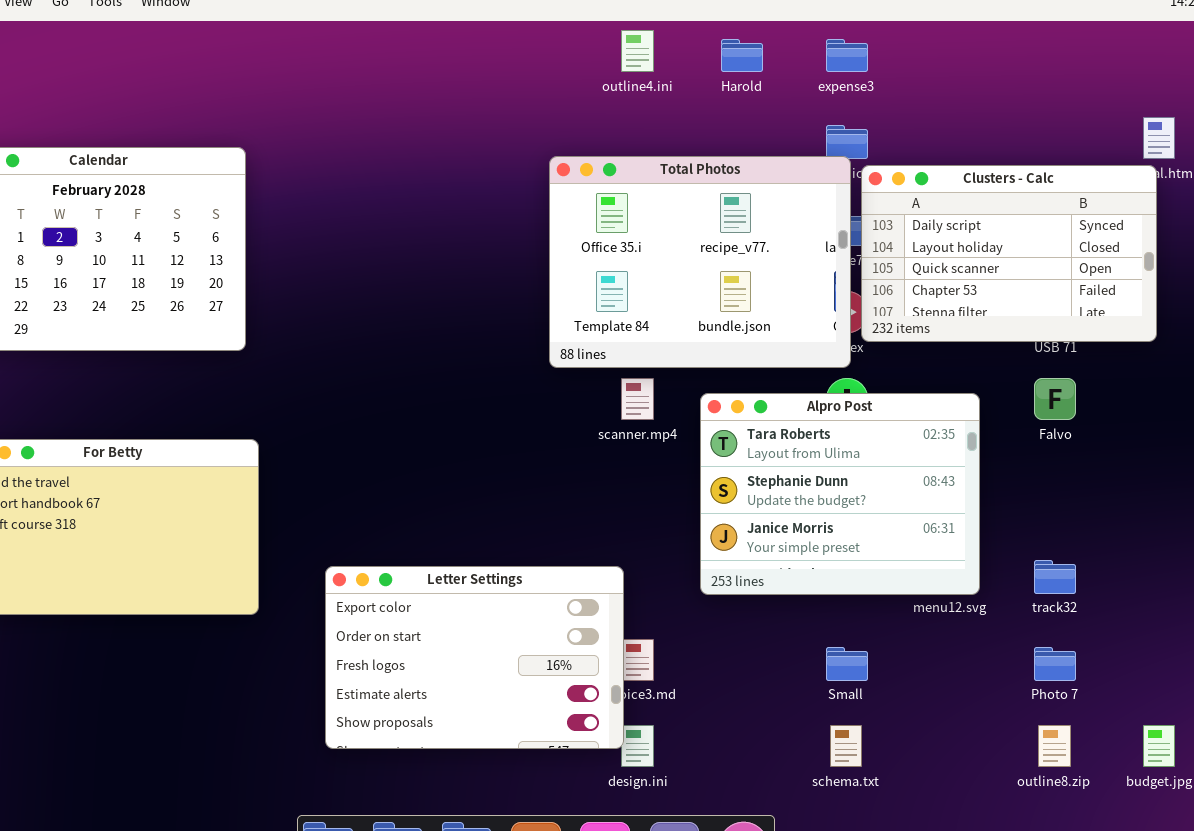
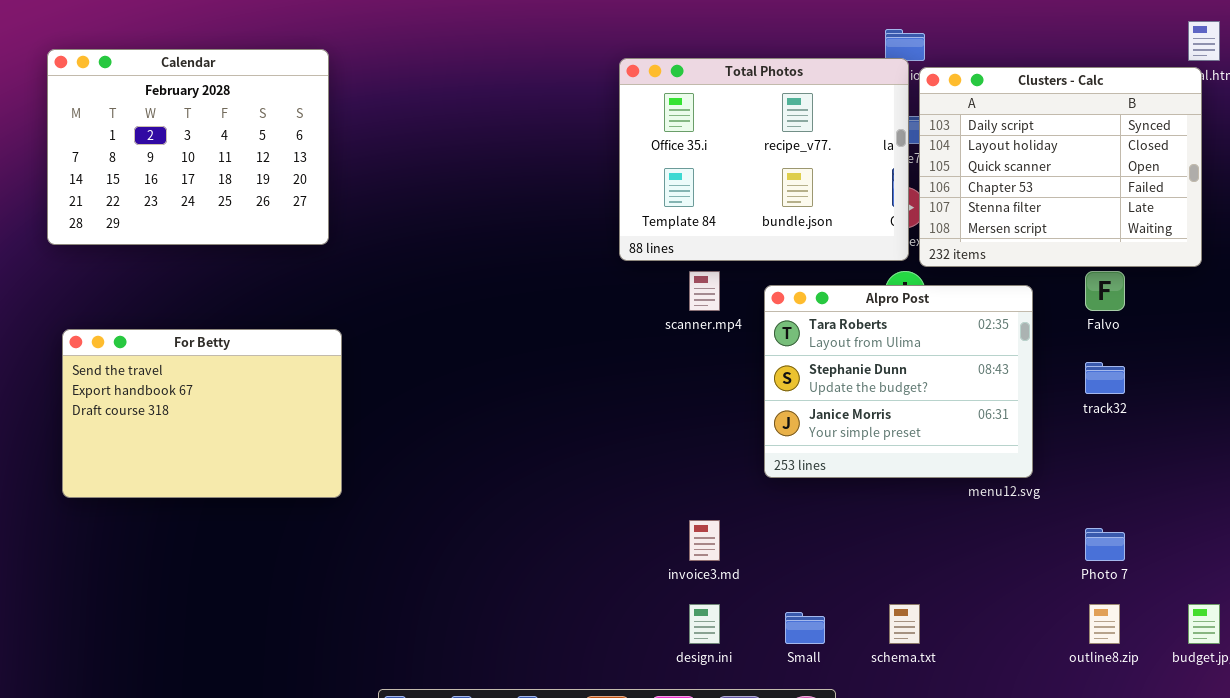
Clusters - Calc: [861,165,1157,342] -> [919,67,1202,267], resized
track32: [1034,560,1076,594] -> [1085,362,1125,394], moved
Letter Settings: [325,566,624,749] -> none, closed
Small: [826,647,868,681] -> [785,612,825,644], moved

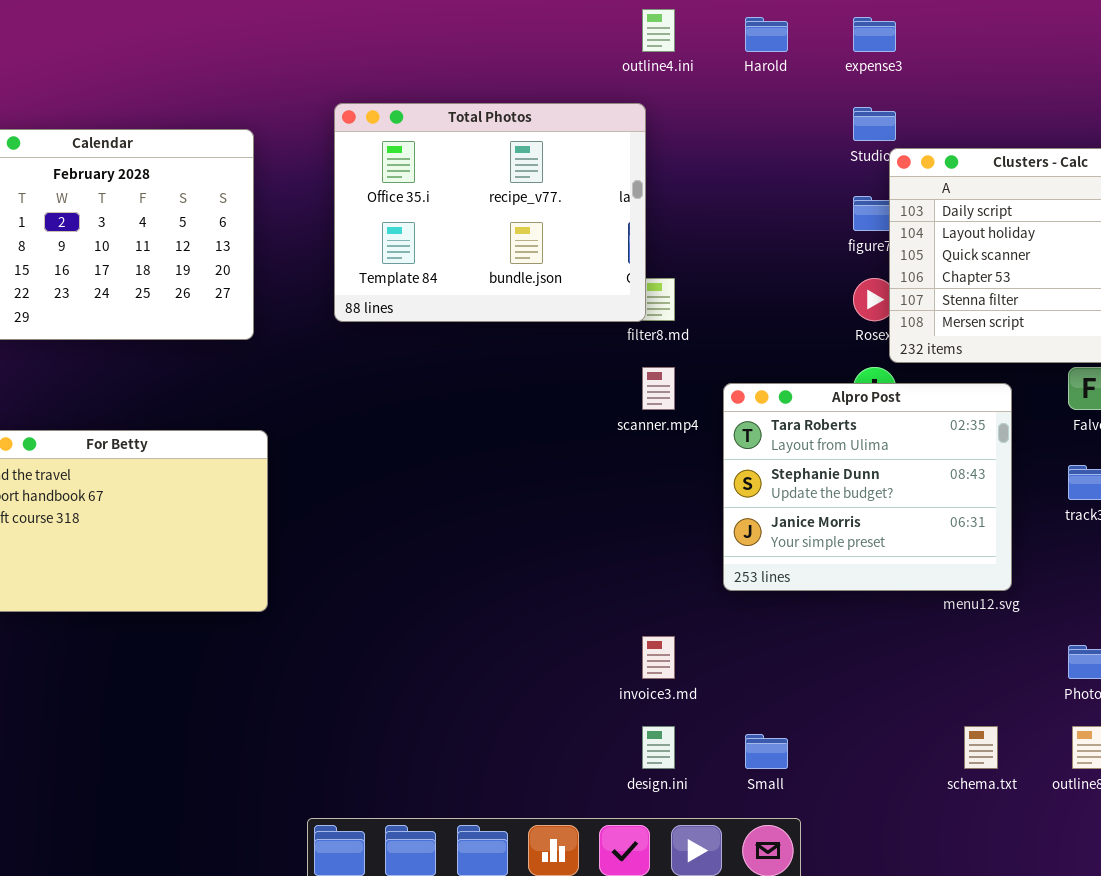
Total Photos: [619,58,909,261] -> [334,103,646,322], moved
schema.txt: [889,604,920,644] -> [964,726,998,769], moved

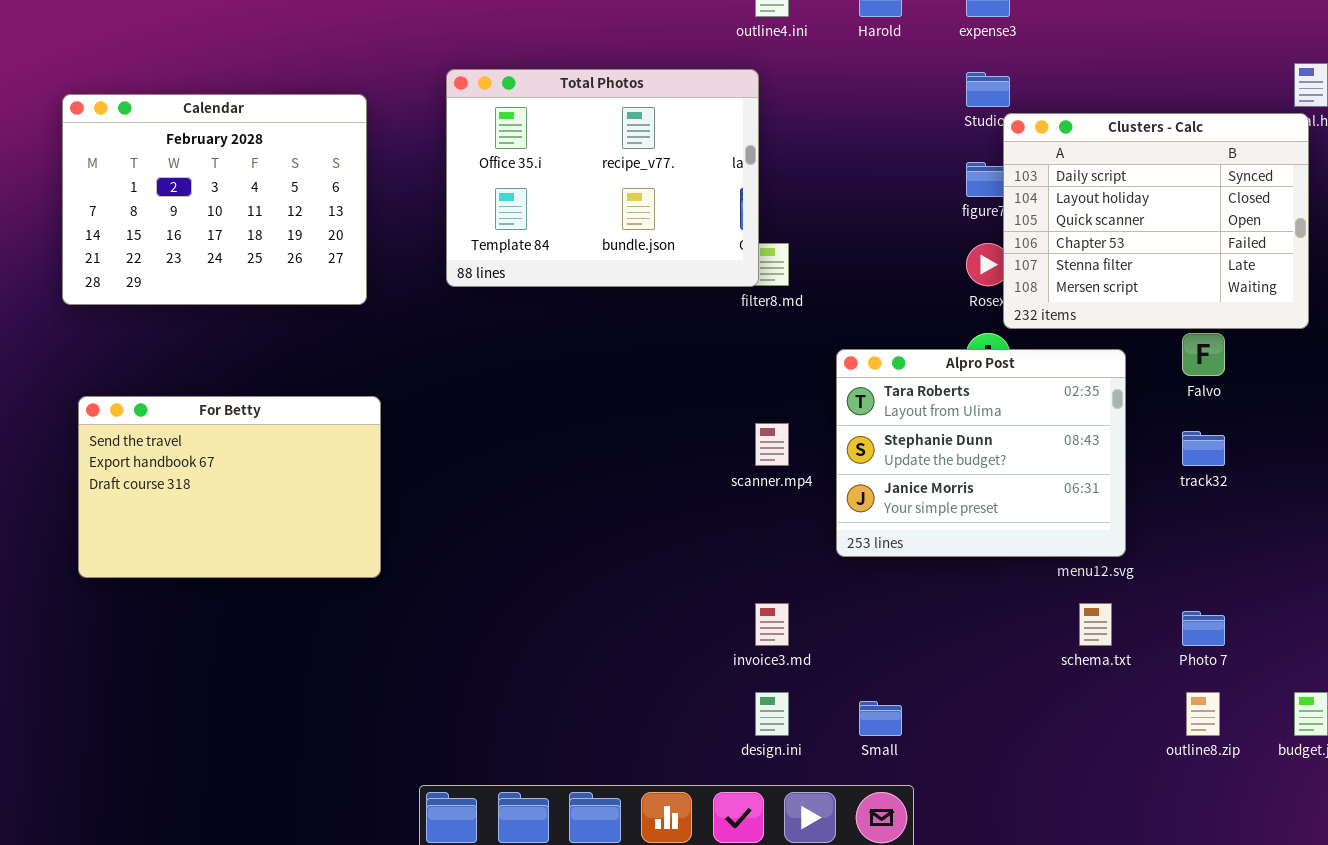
scanner.mp4: [642,367,675,410] -> [755,423,789,466], moved
schema.txt: [964,726,998,769] -> [1079,603,1112,646], moved

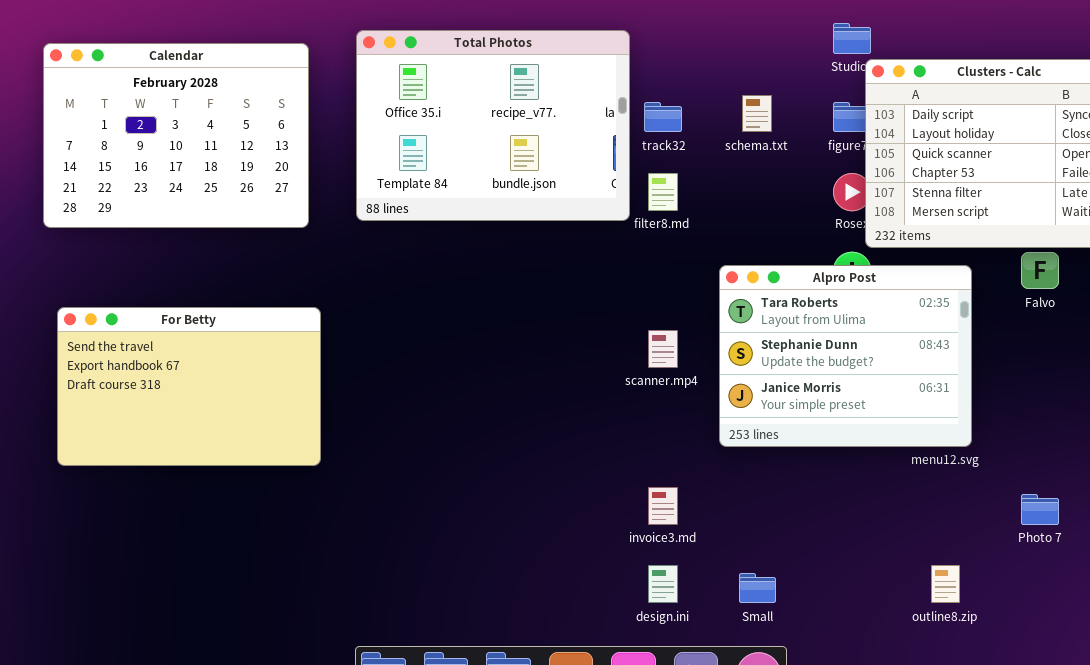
Total Photos: [446,69,759,287] -> [356,30,630,221], moved
track32: [1182,431,1225,466] -> [644,102,682,132], moved
schema.txt: [1079,603,1112,646] -> [742,95,772,132], moved
outline8.zip: [1186,692,1220,736] -> [931,565,960,603], moved

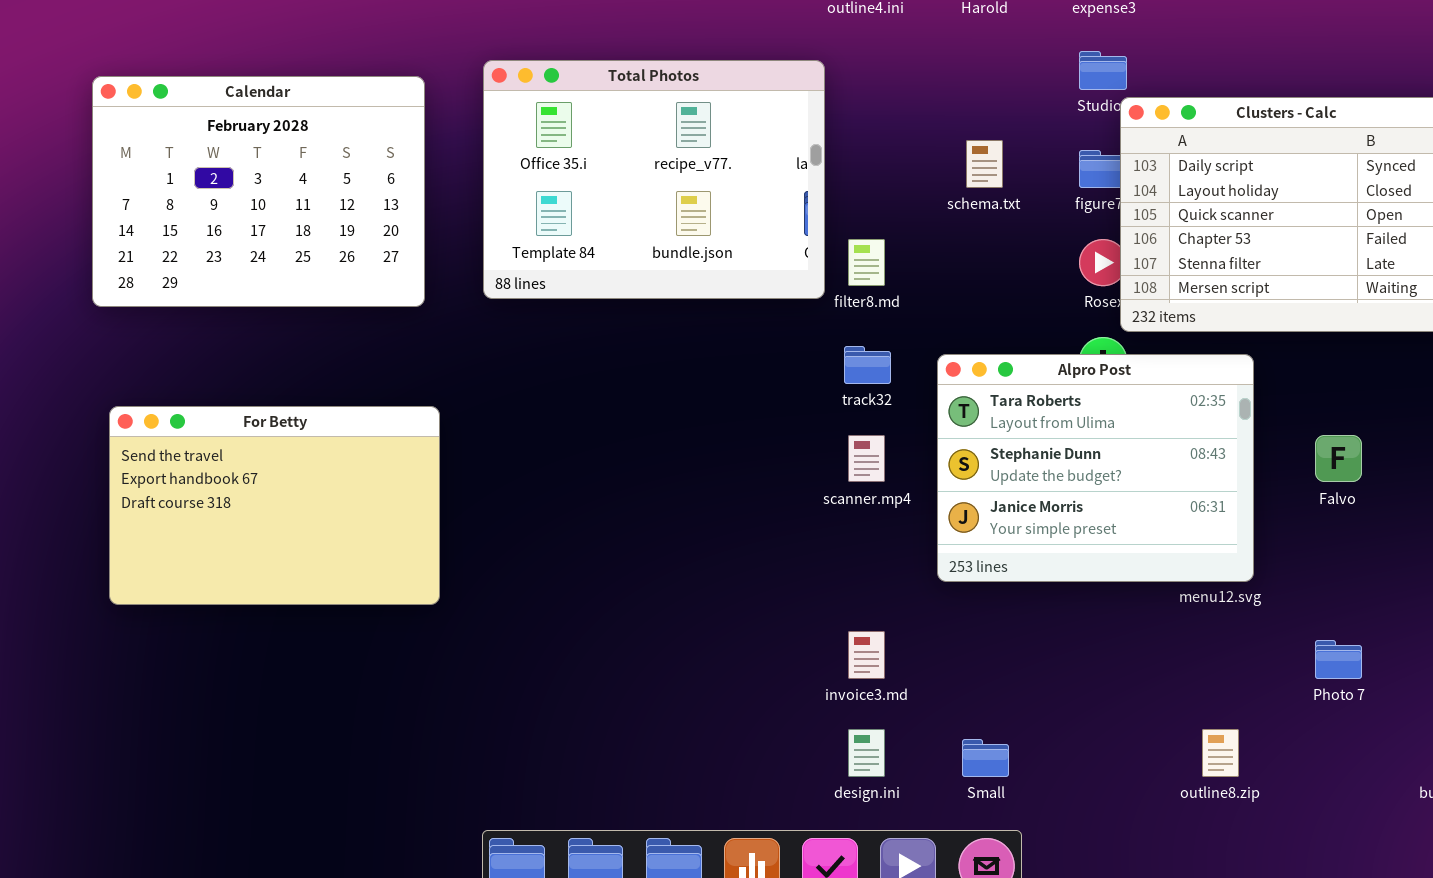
track32: [644,102,682,132] -> [844,346,891,384], moved
Falvo: [1021,252,1059,289] -> [1315,435,1362,482], moved

